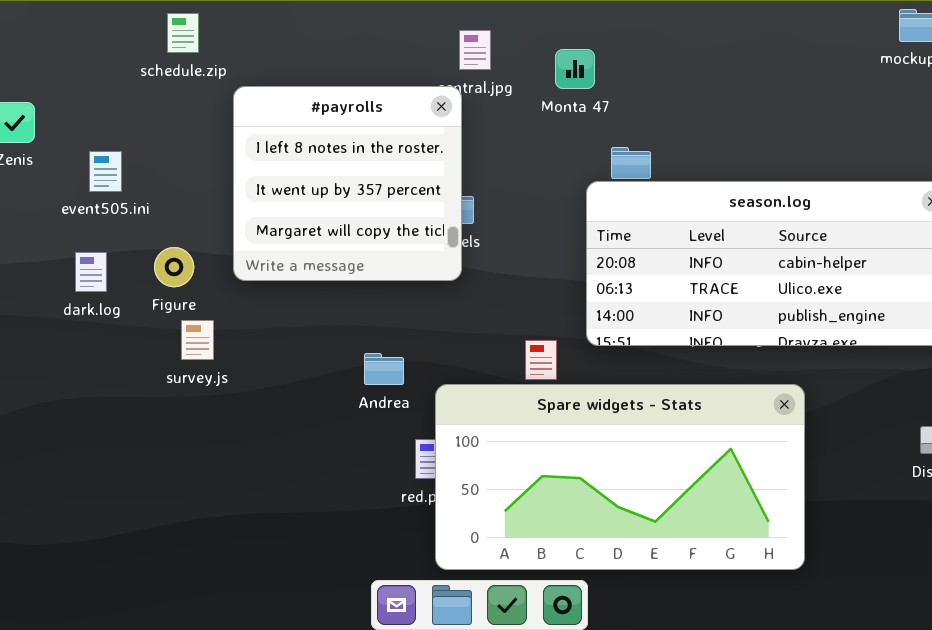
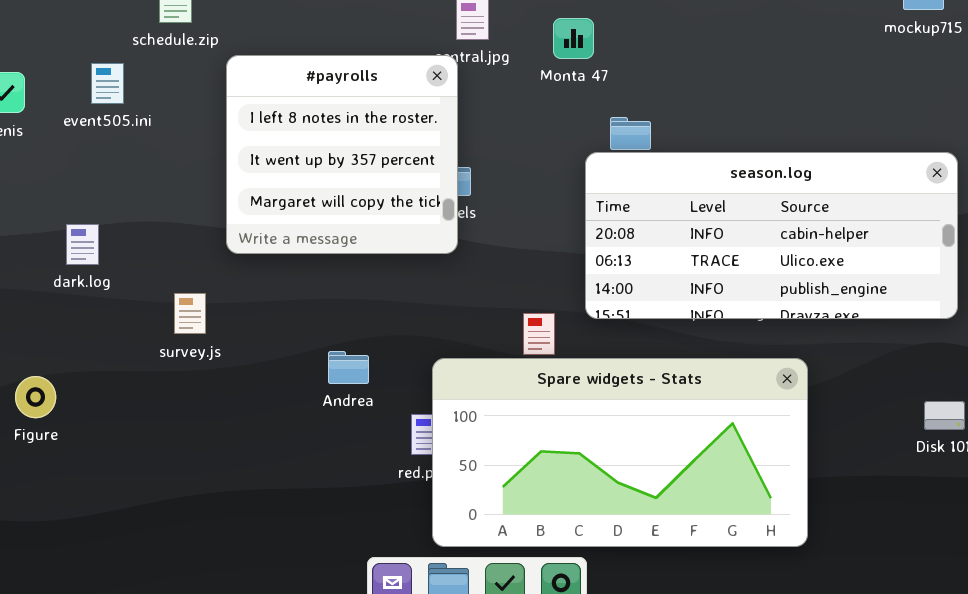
event505.ini: [89,151,122,192] -> [91,63,124,104], moved
Figure: [154,247,194,287] -> [15,376,56,418], moved
Andrea: [364,353,404,385] -> [328,351,369,384], moved

